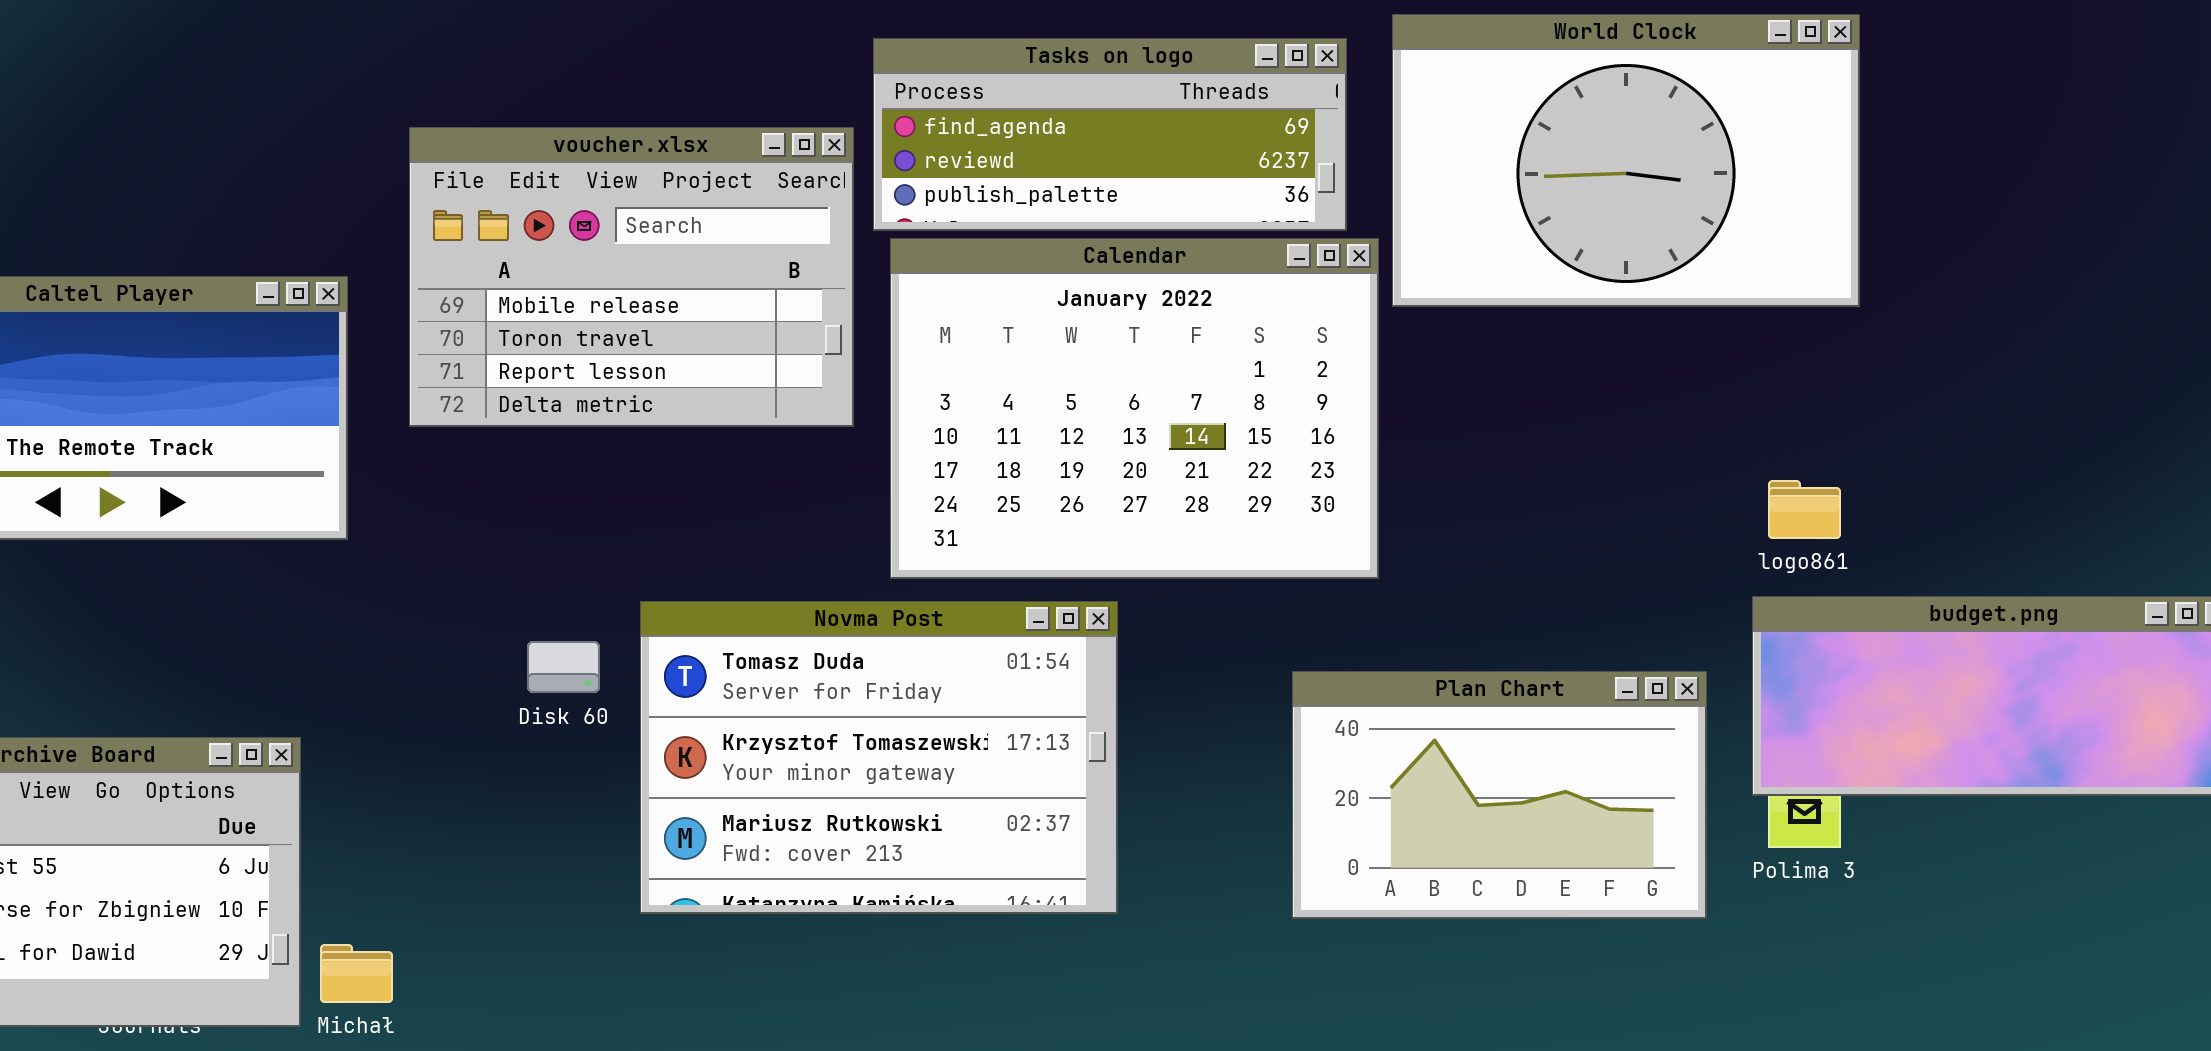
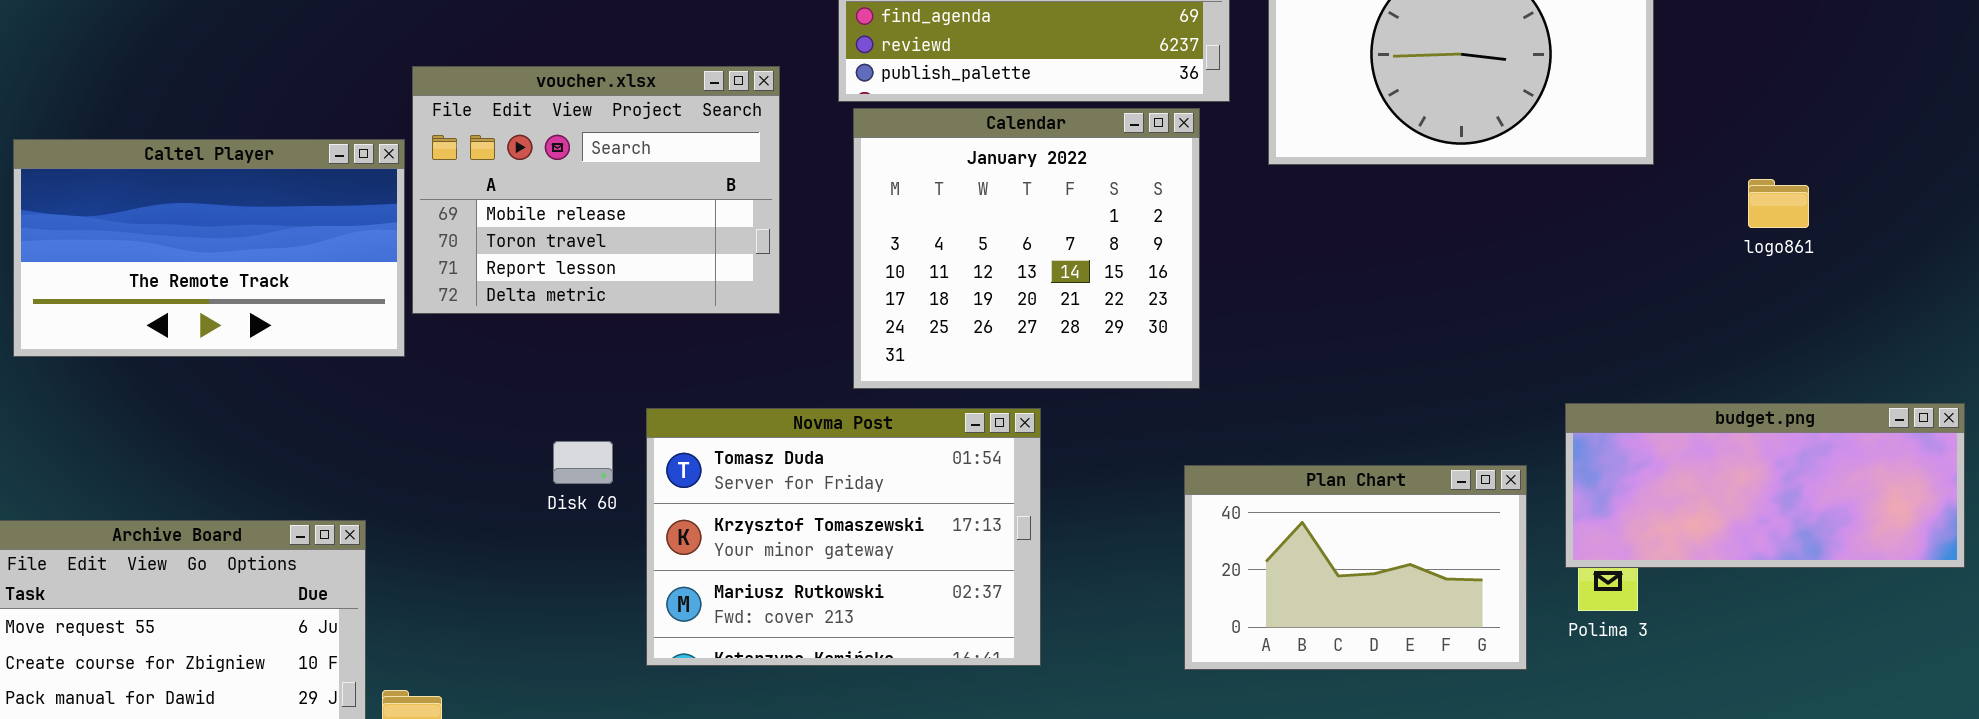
voucher.xlsx: [409,127,854,427] -> [412,66,780,314], moved
Calendar: [890,238,1379,579] -> [853,108,1200,389], resized
logo861: [1768,480,1841,539] -> [1748,179,1809,228], moved

